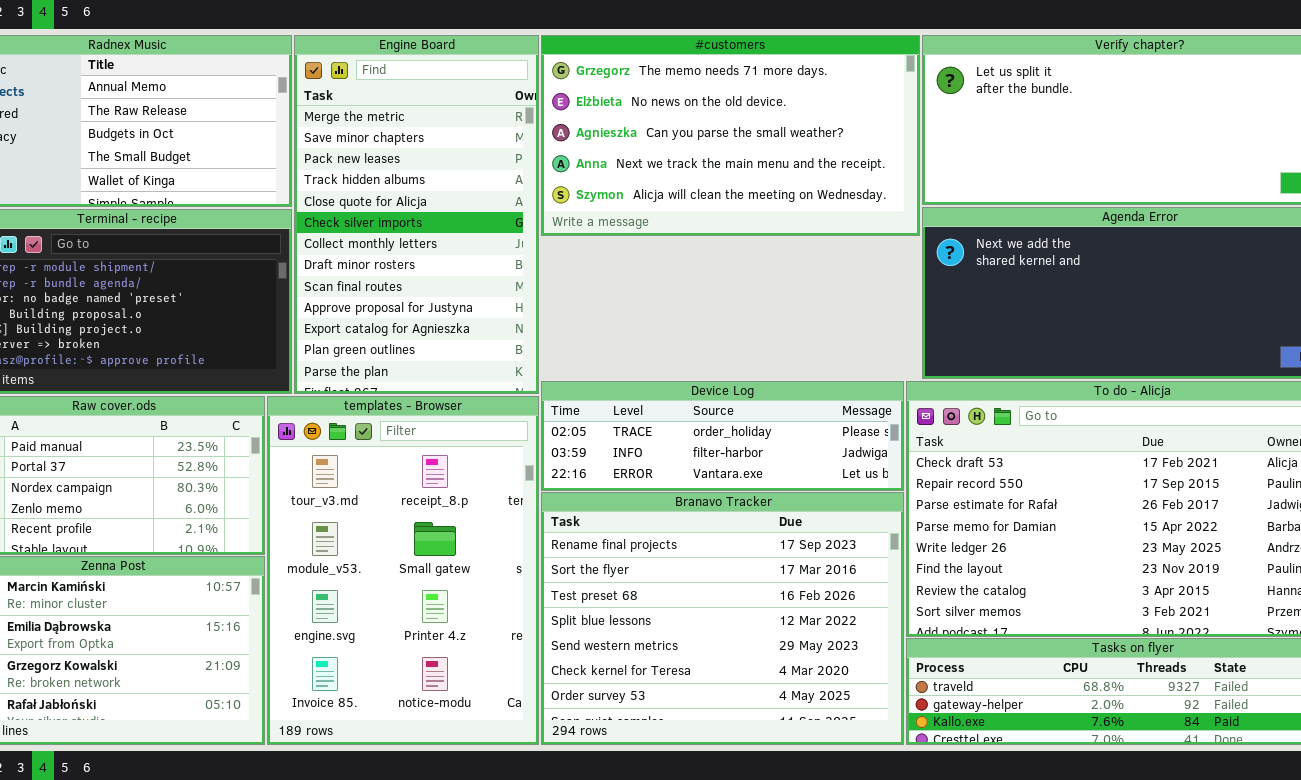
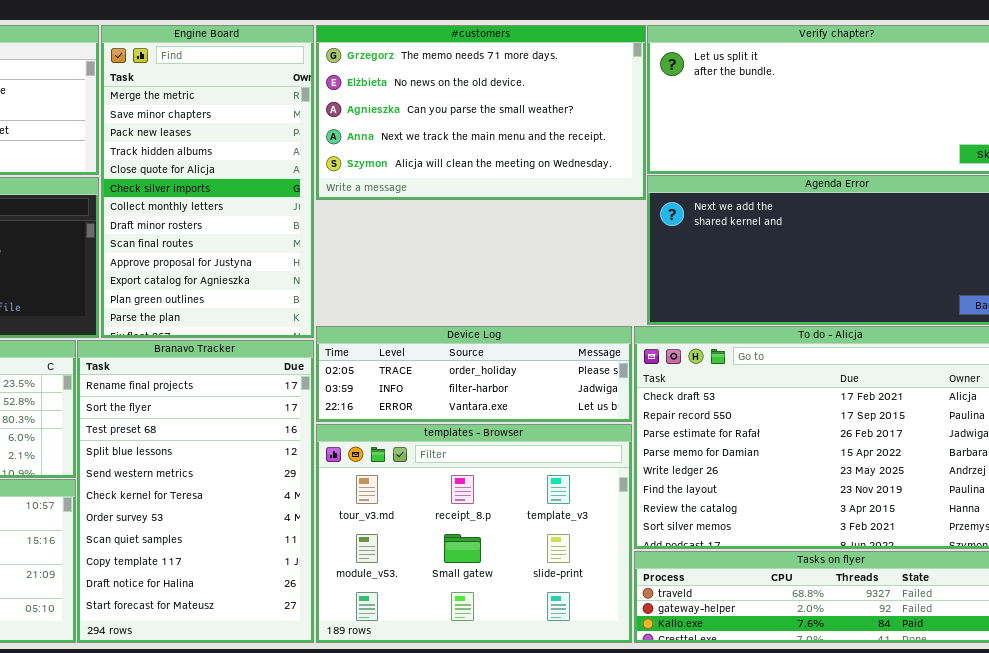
templates - Browser: [267,396,539,745] -> [316,424,632,643], moved, resized
Branavo Tracker: [541,492,904,745] -> [77,340,314,643], moved, resized

